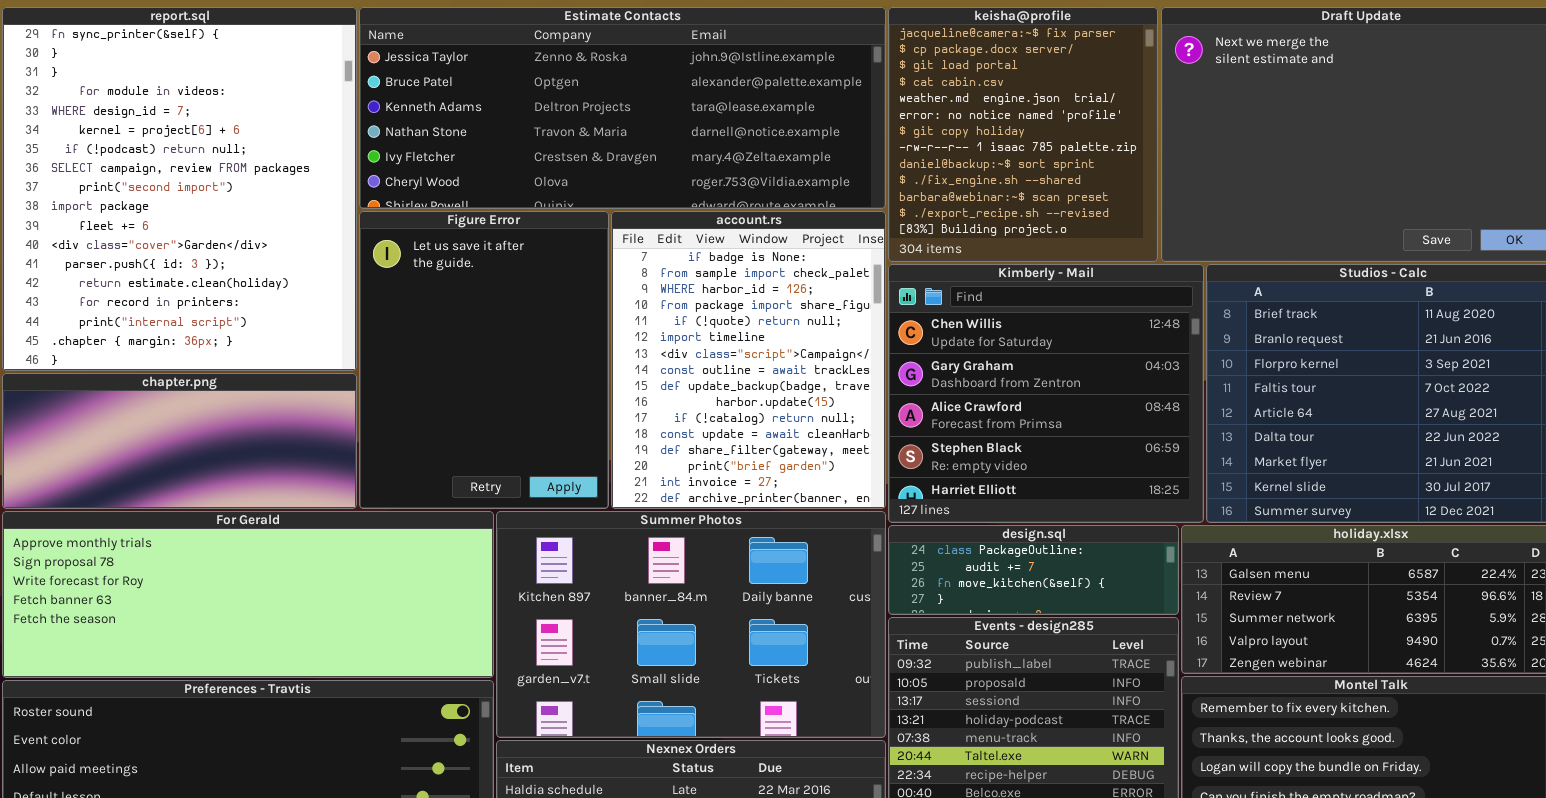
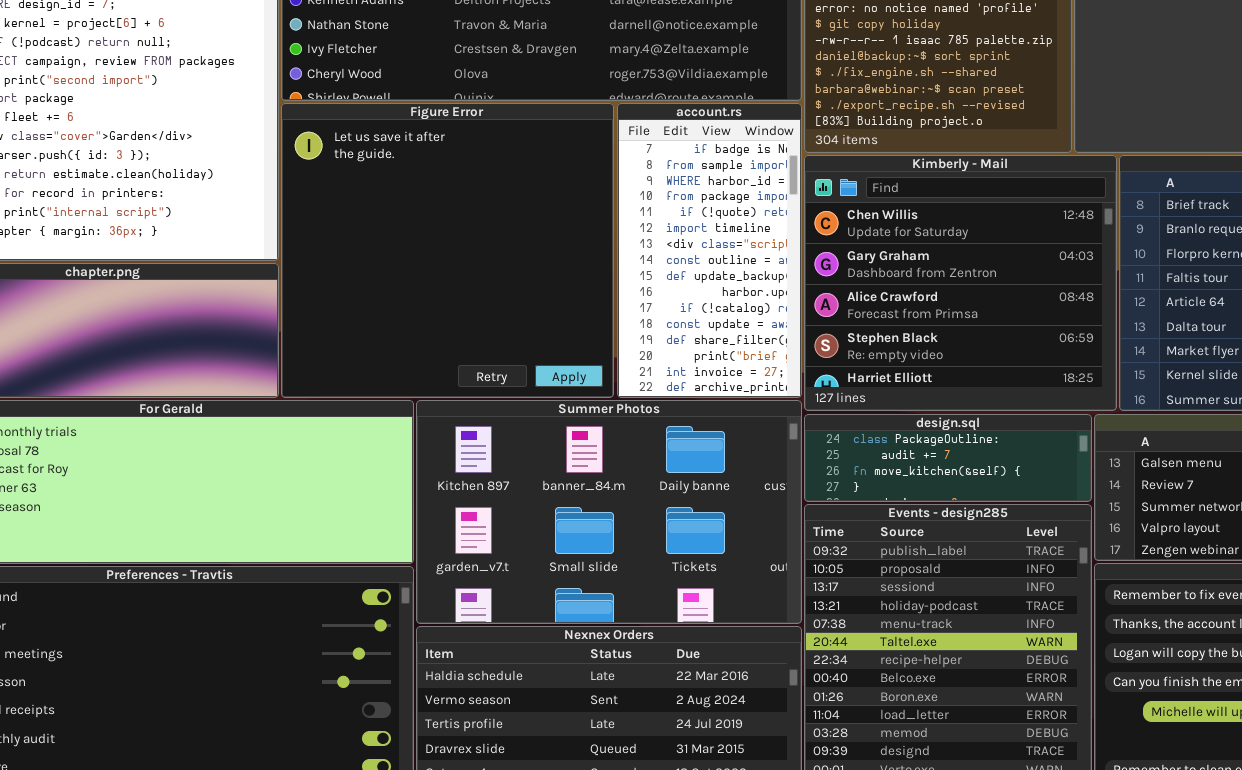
Figure Error: [359,211,609,509] -> [281,103,614,398], resized
account.rs: [611,211,886,509] -> [617,103,802,398], resized

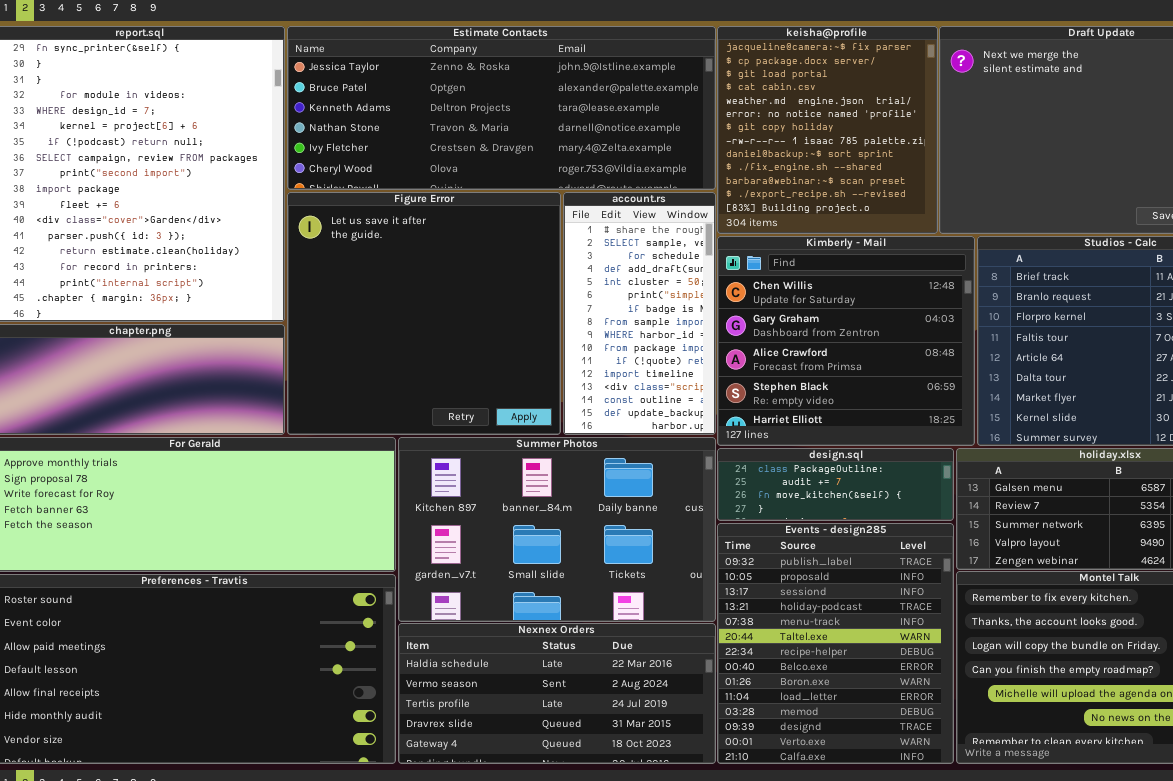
account.rs: [617,103,802,398] -> [563,192,716,435], scrolled up 6 rows

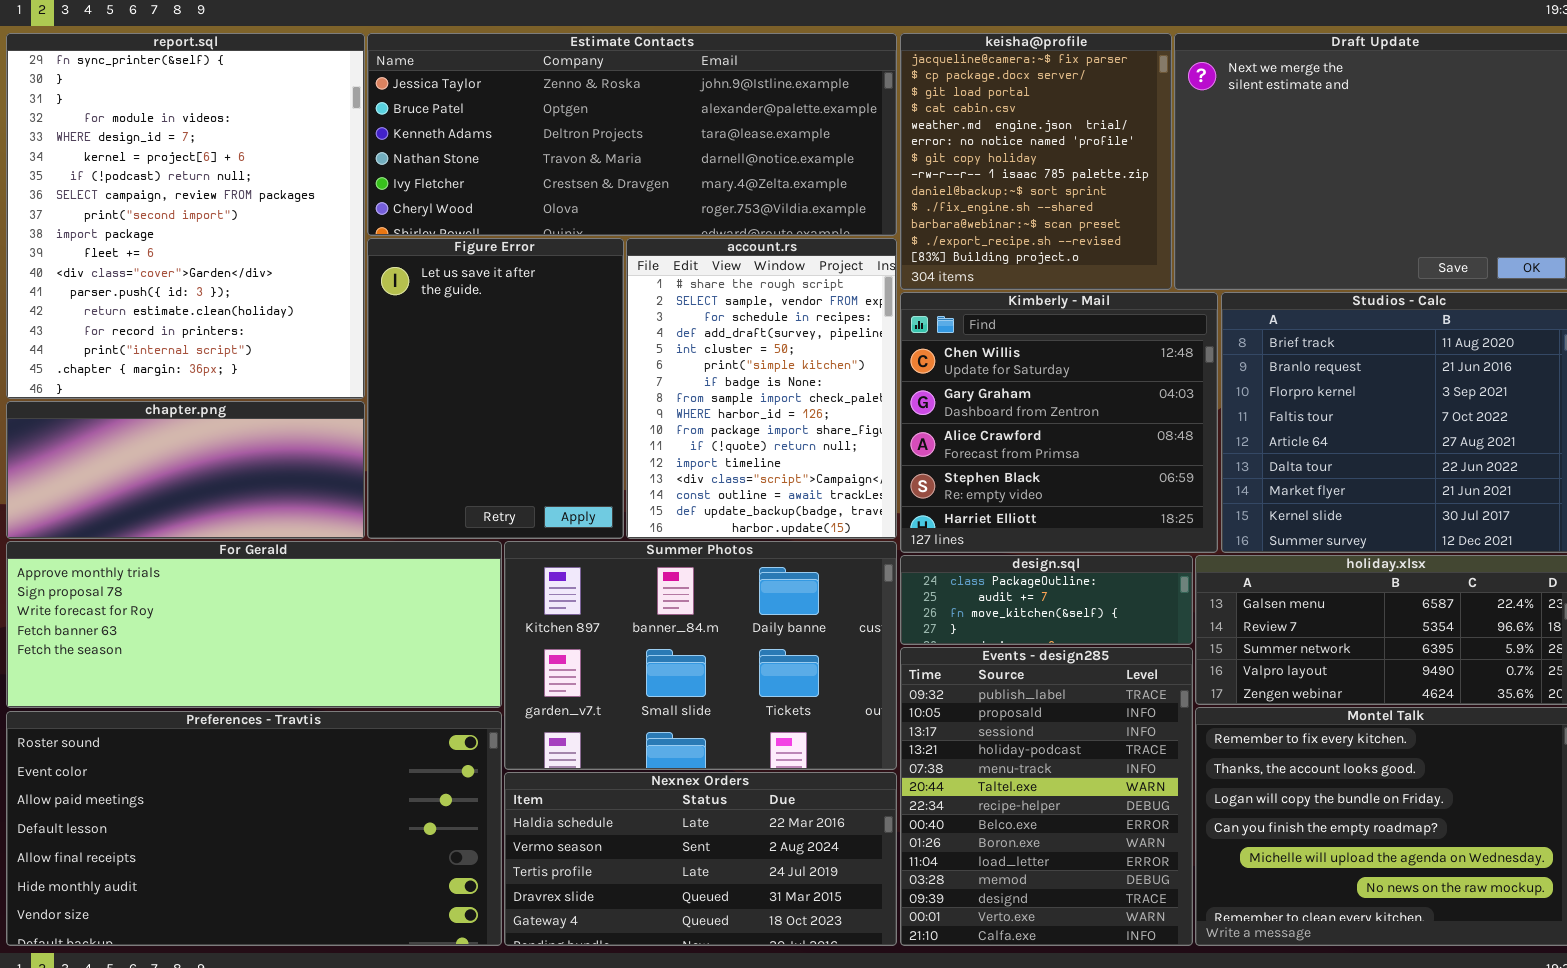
Figure Error: [287,192,561,435] -> [367,238,624,539], resized
account.rs: [563,192,716,435] -> [626,238,897,539], resized

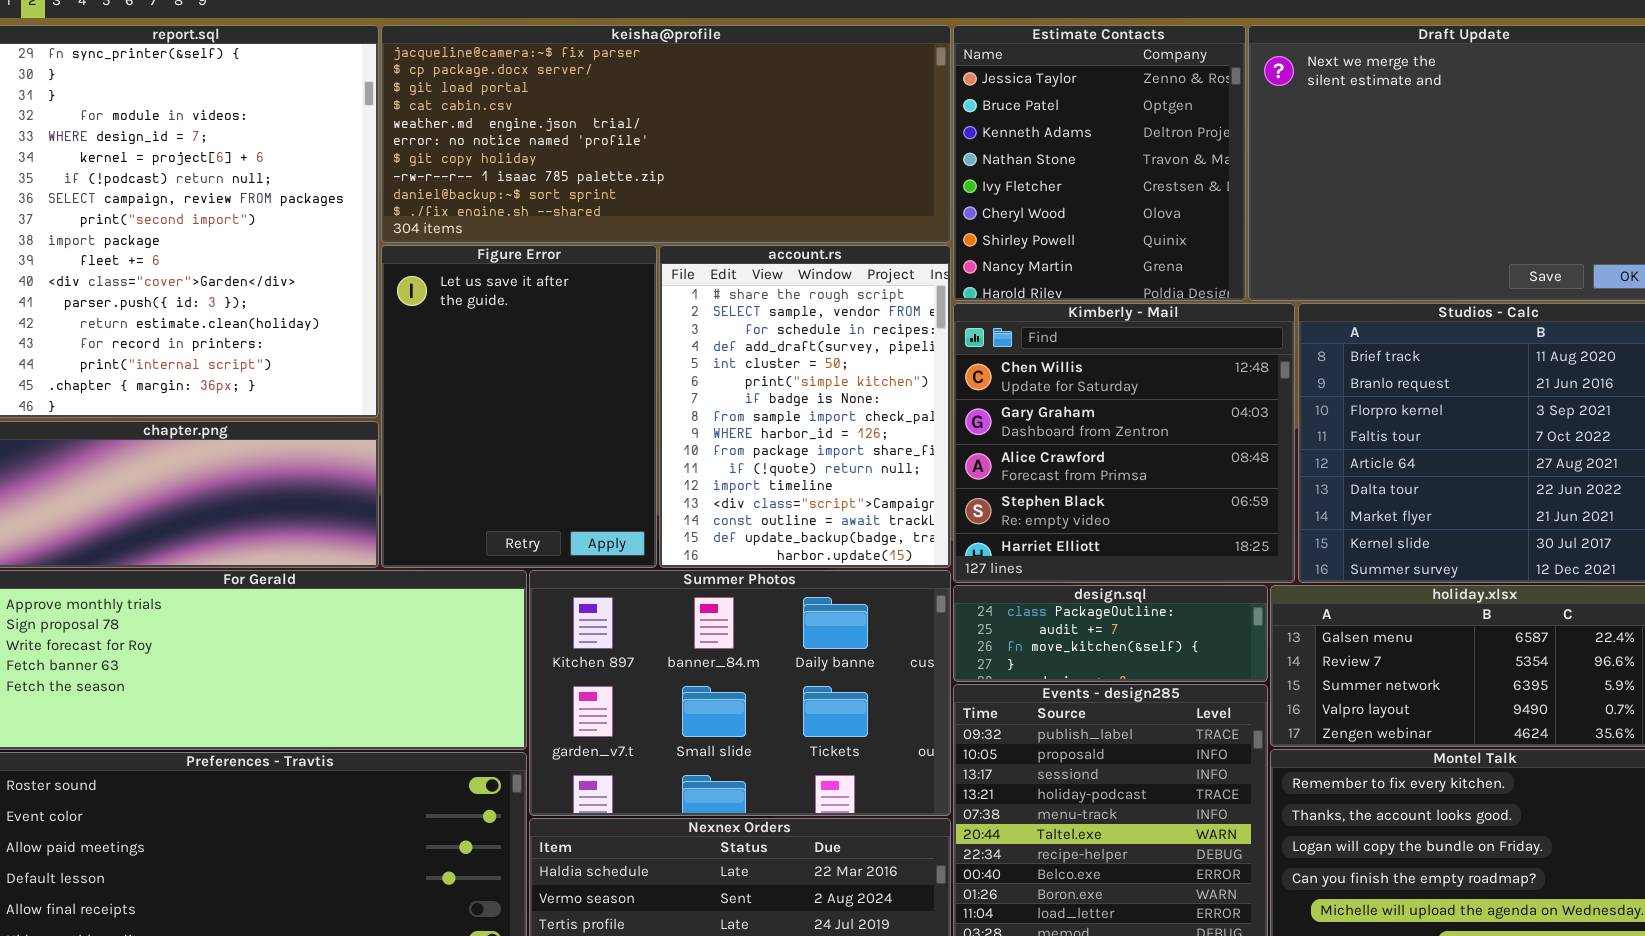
Estimate Contacts: [367,33,897,236] -> [953,25,1246,301], moved, resized
keisha@profile: [900,33,1172,290] -> [381,25,951,243], moved, resized

